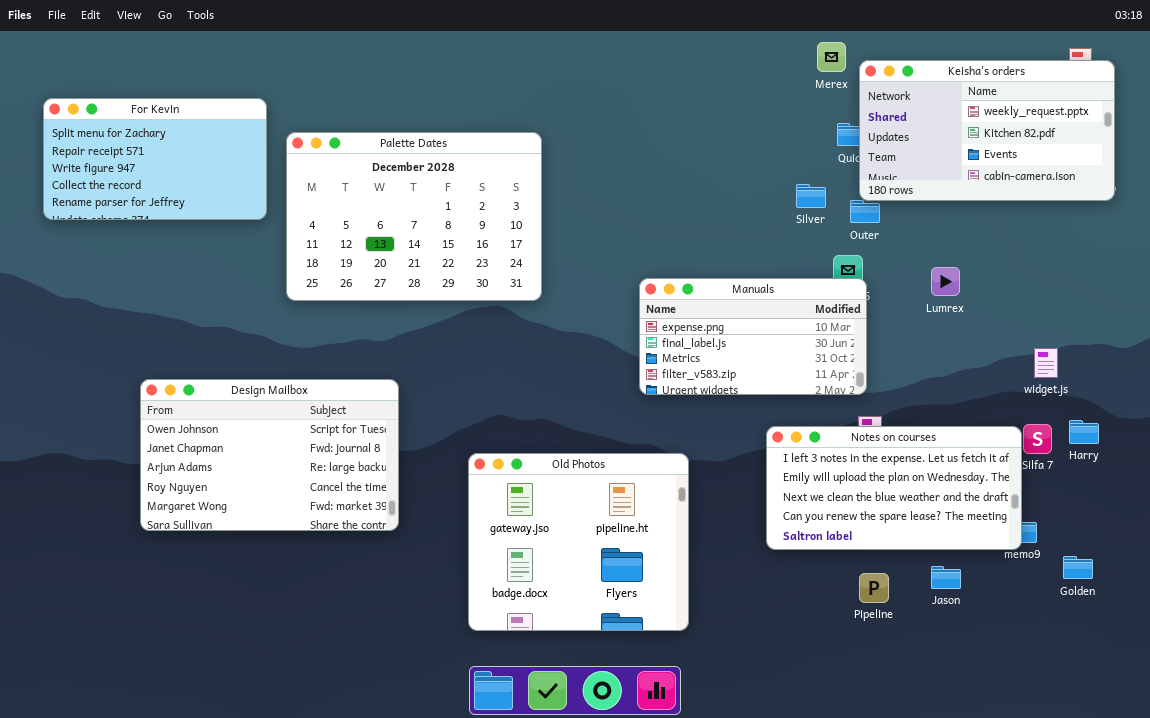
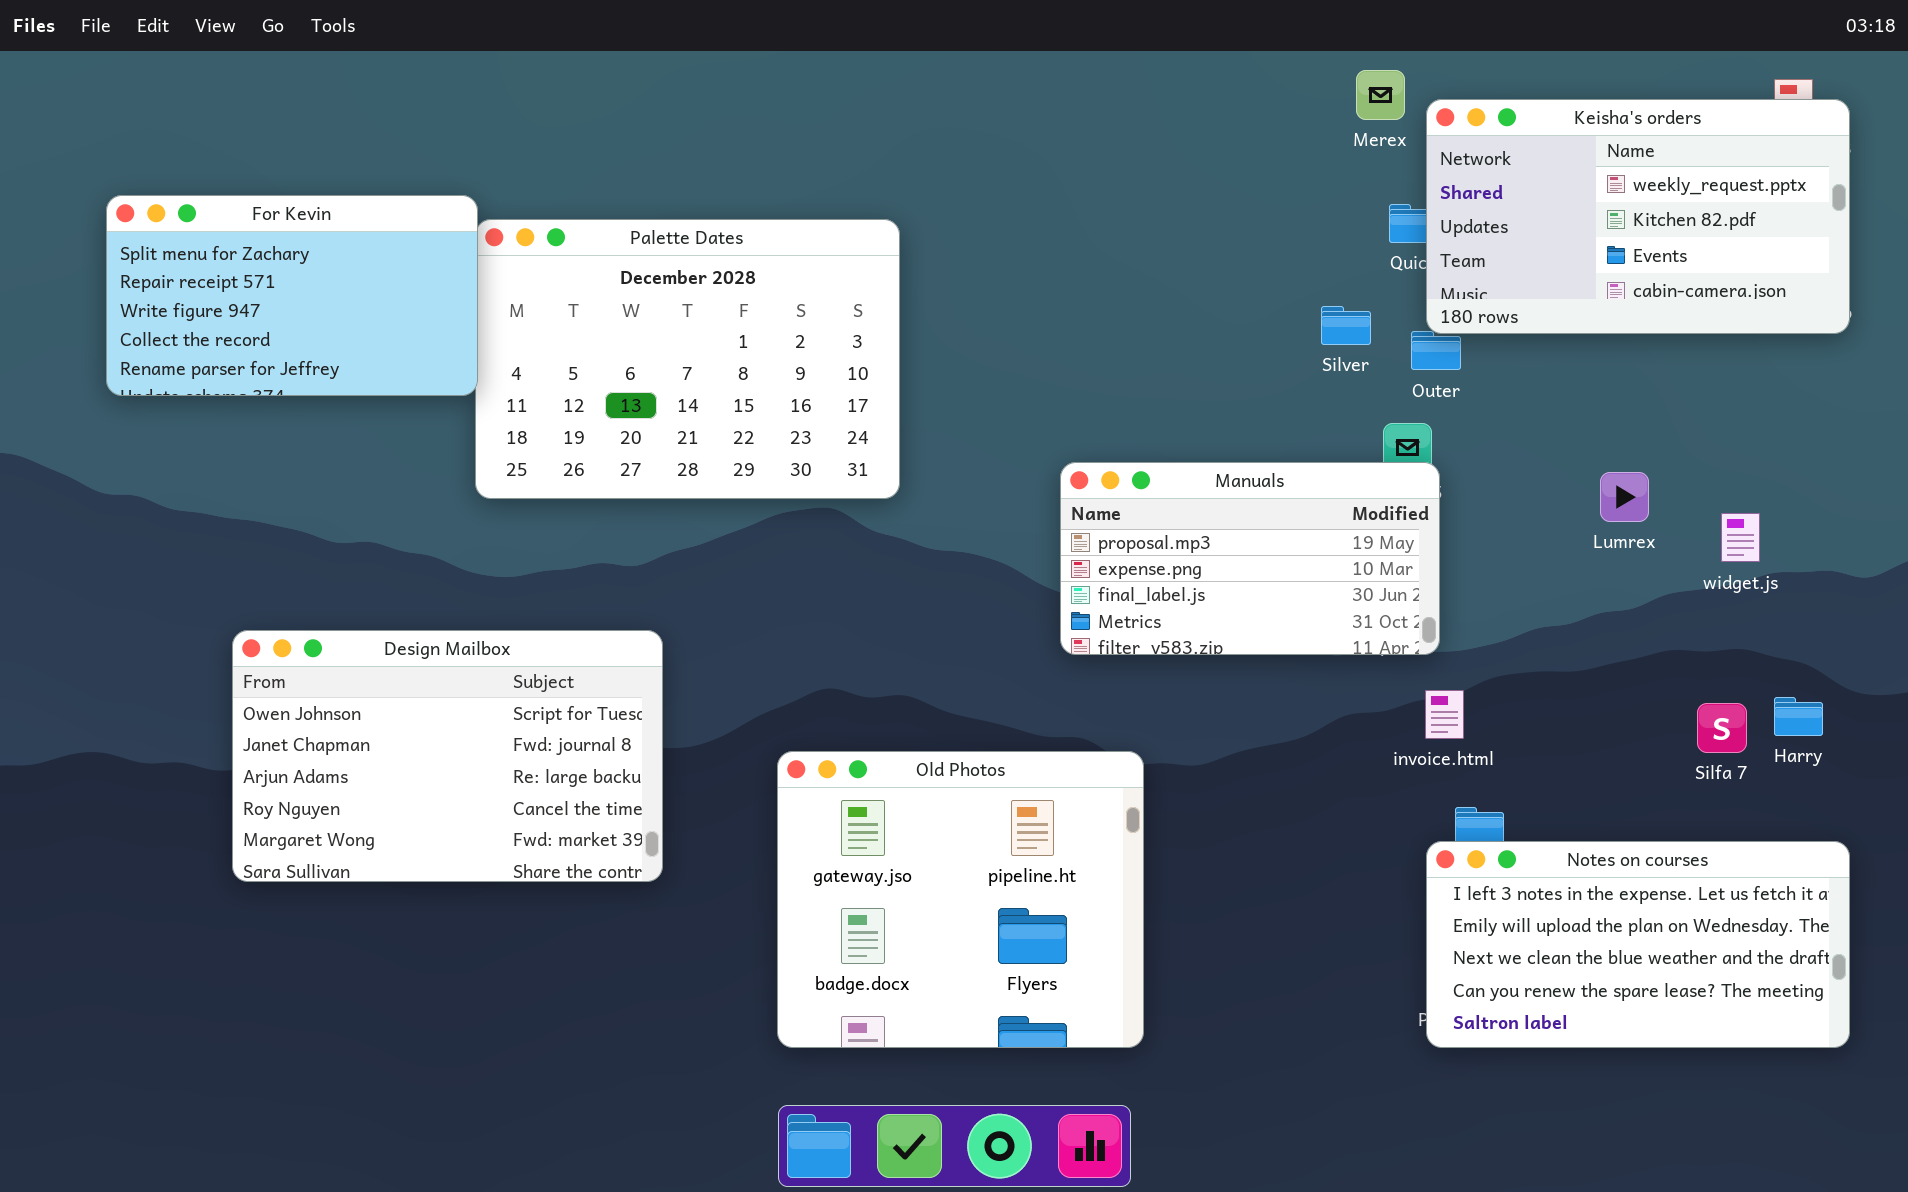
For Kevin: [43,98,267,220] -> [106,195,478,396], moved
Lumrex: [931,267,960,296] -> [1600,472,1649,522], moved
Manuals: [639,278,867,395] -> [1060,462,1440,655], scrolled up 1 row
widget.js: [1034,348,1058,378] -> [1721,513,1760,562], moved
Notes on courses: [766,426,1022,550] -> [1426,841,1850,1048], moved

